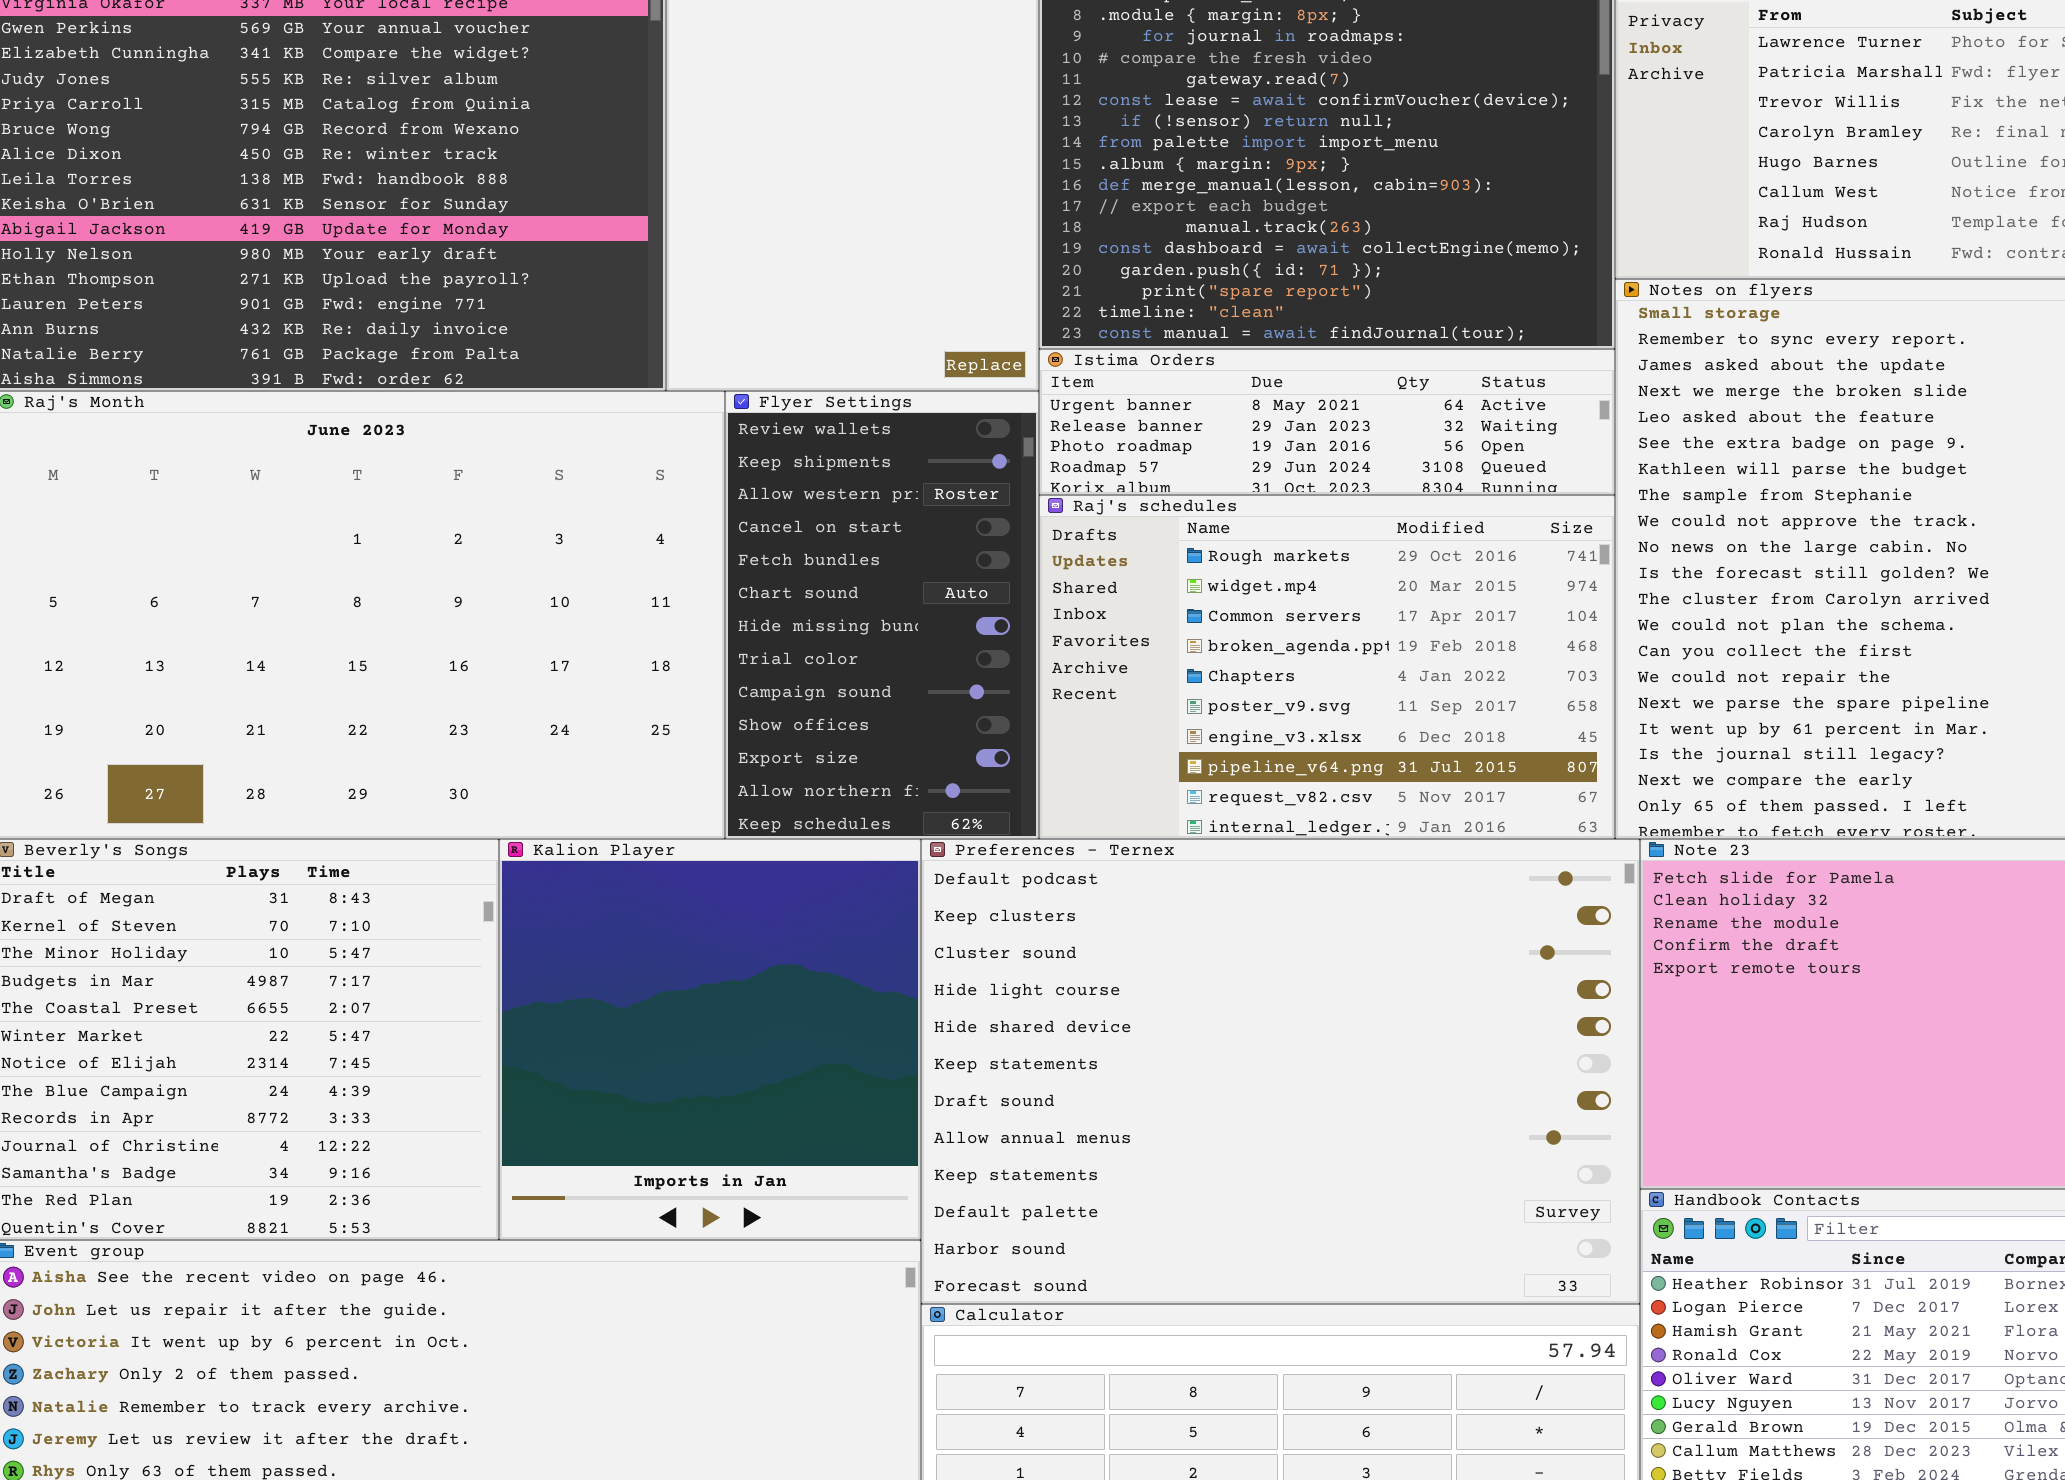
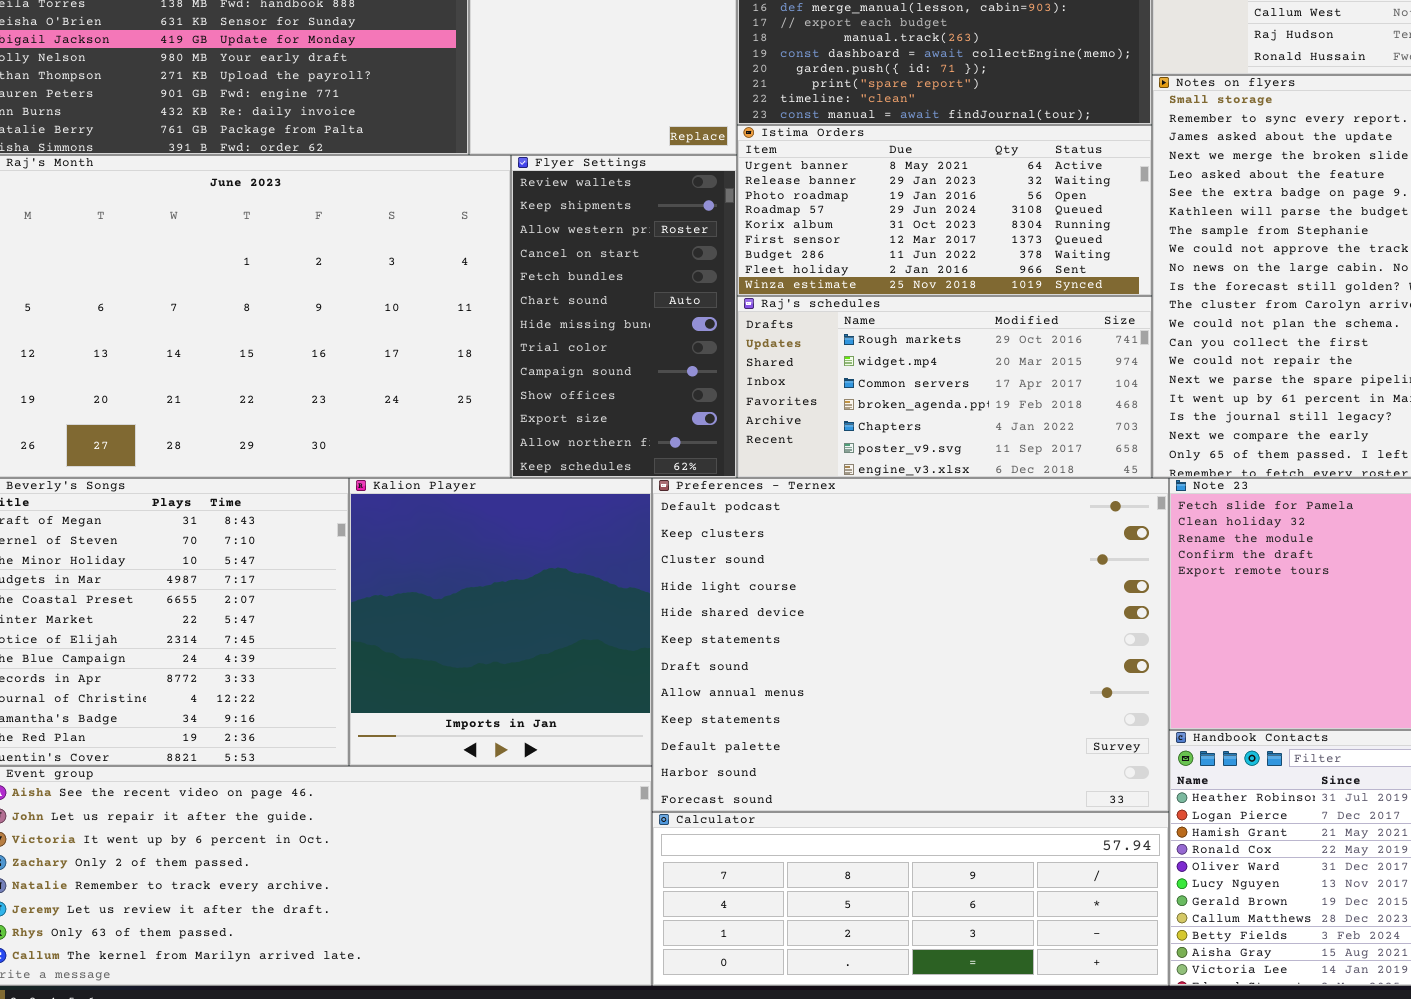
Istima Orders: [1039,349,1615,495] -> [737,125,1152,296], resized
Raj's schedules: [1039,495,1615,839] -> [737,296,1152,478], resized

